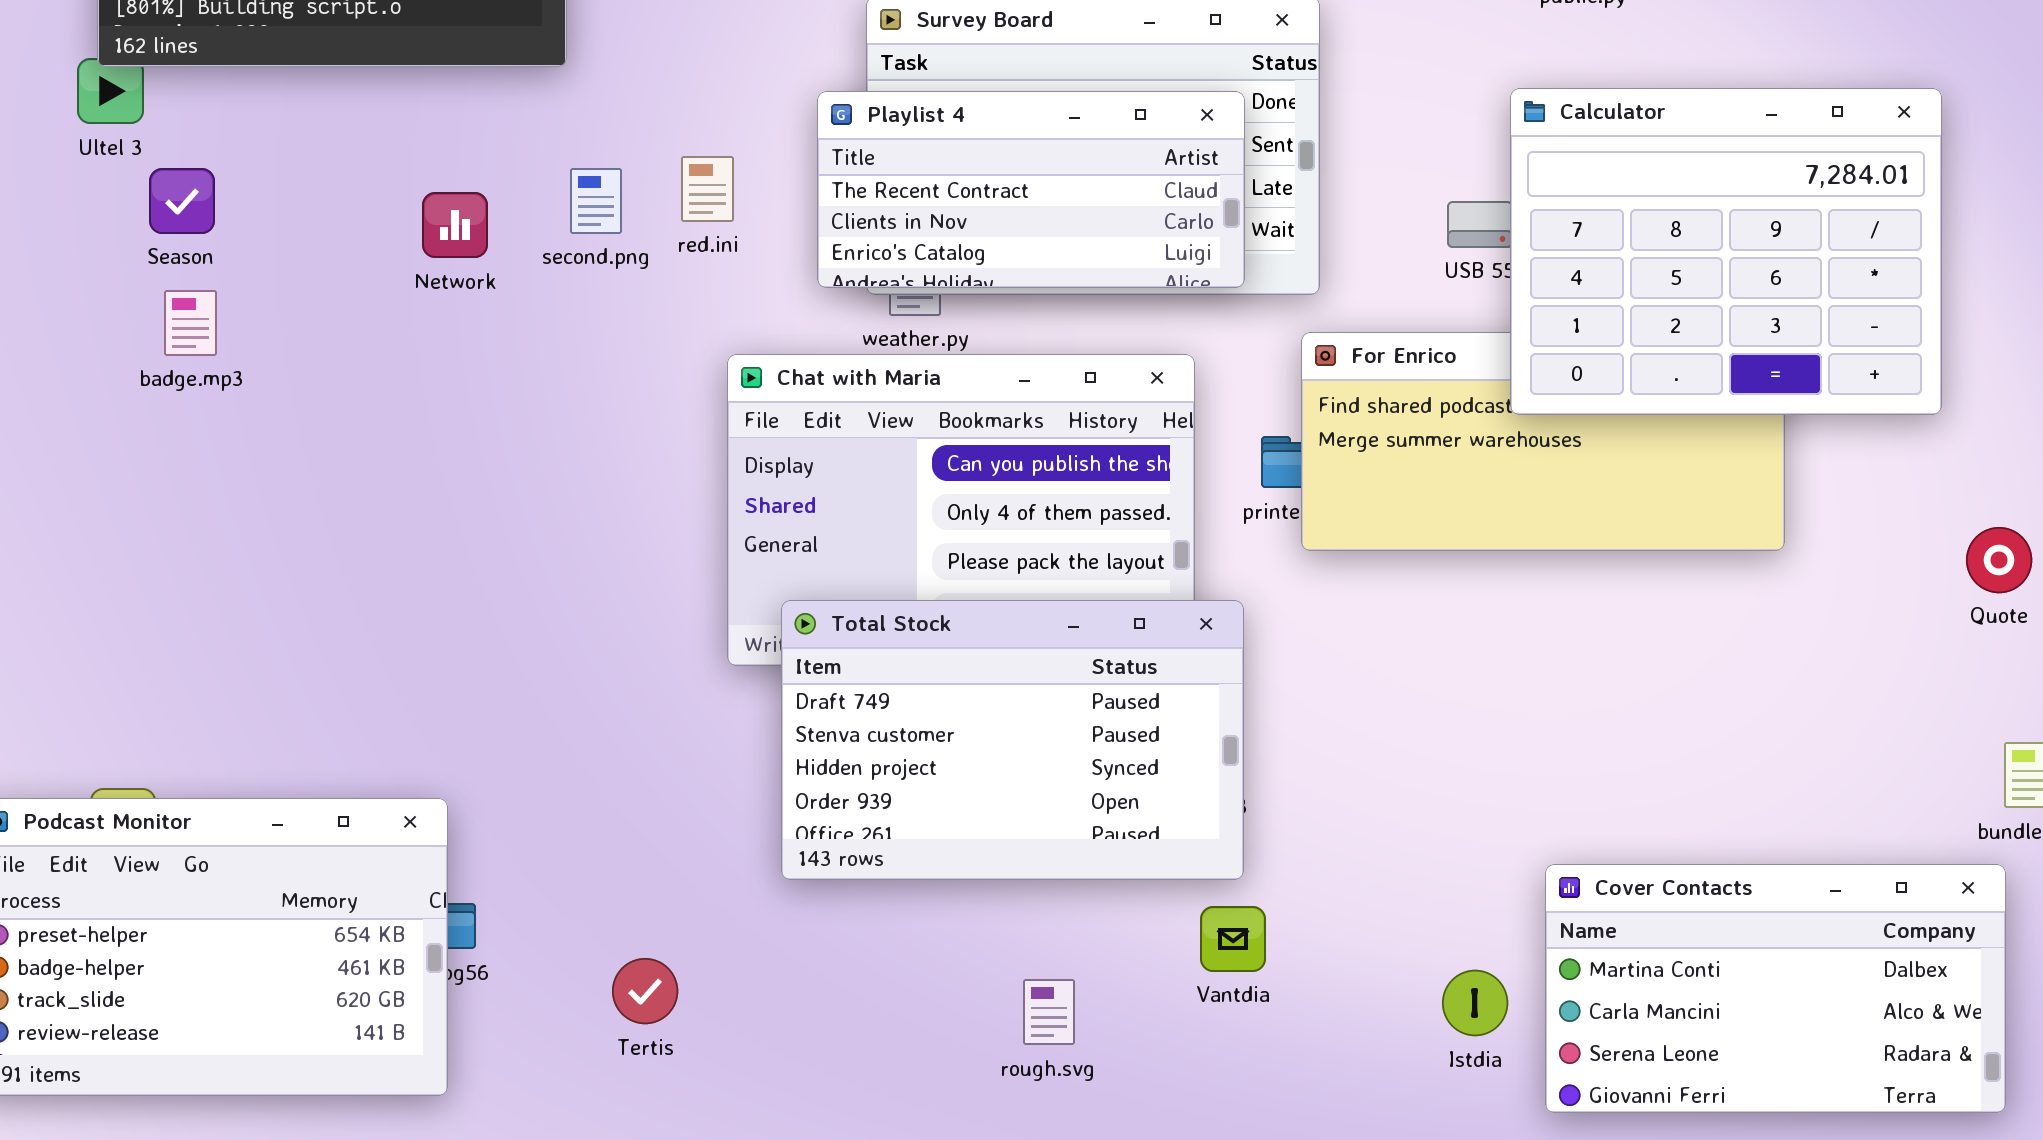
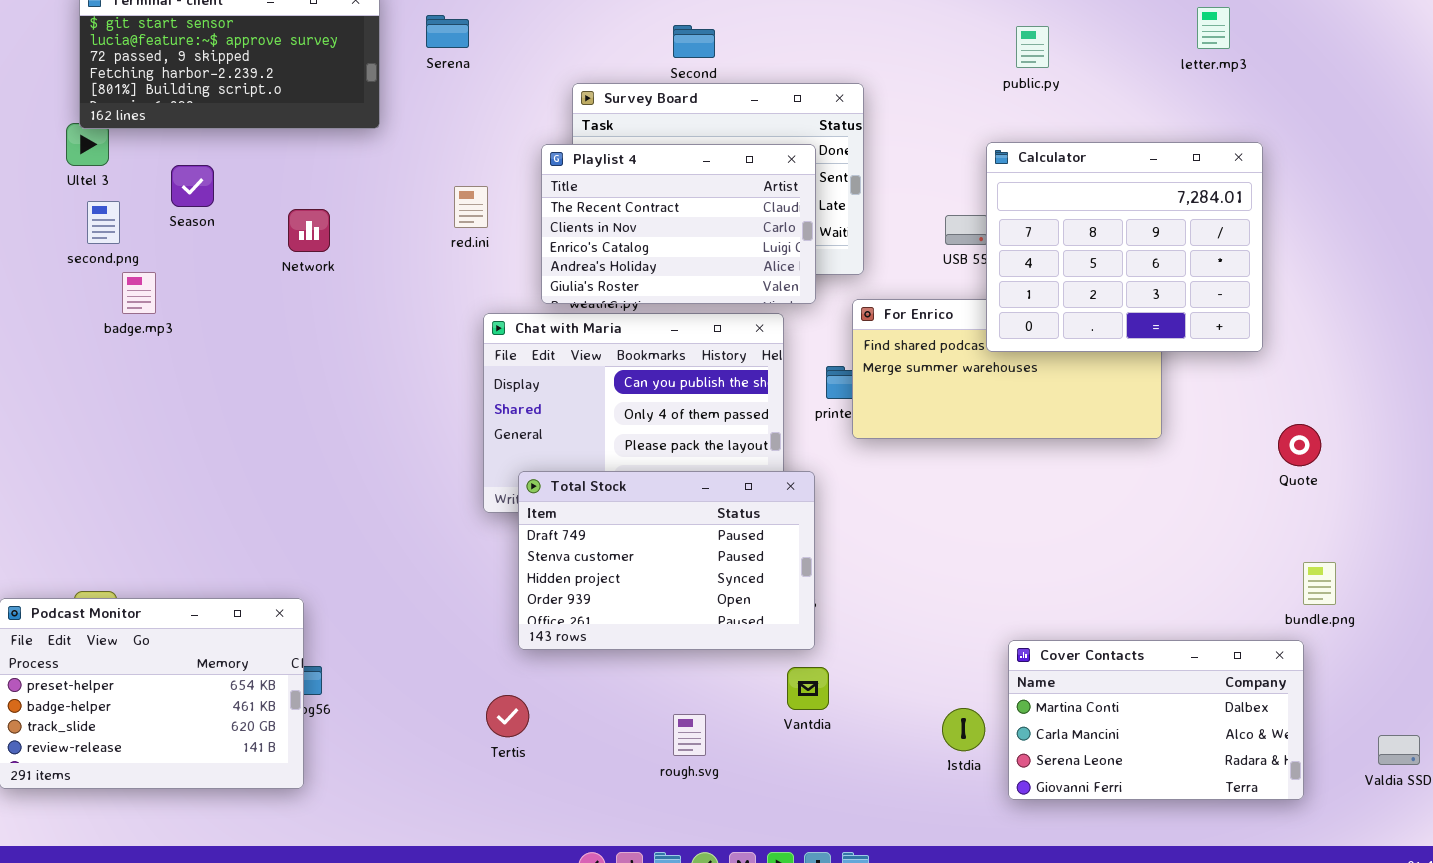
Playlist 4: [817,91,1245,288] -> [541,144,816,304], resized
Season: [149,168,215,234] -> [171,165,214,207], moved
second.png: [570,168,622,234] -> [87,201,120,244], moved
Tertis: [612,958,678,1024] -> [486,695,529,737], moved

